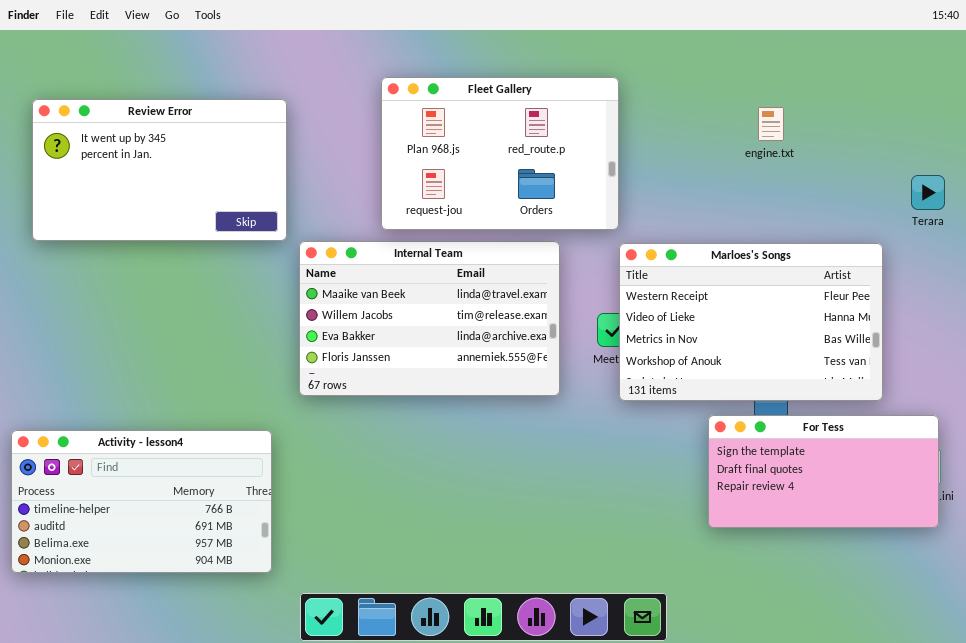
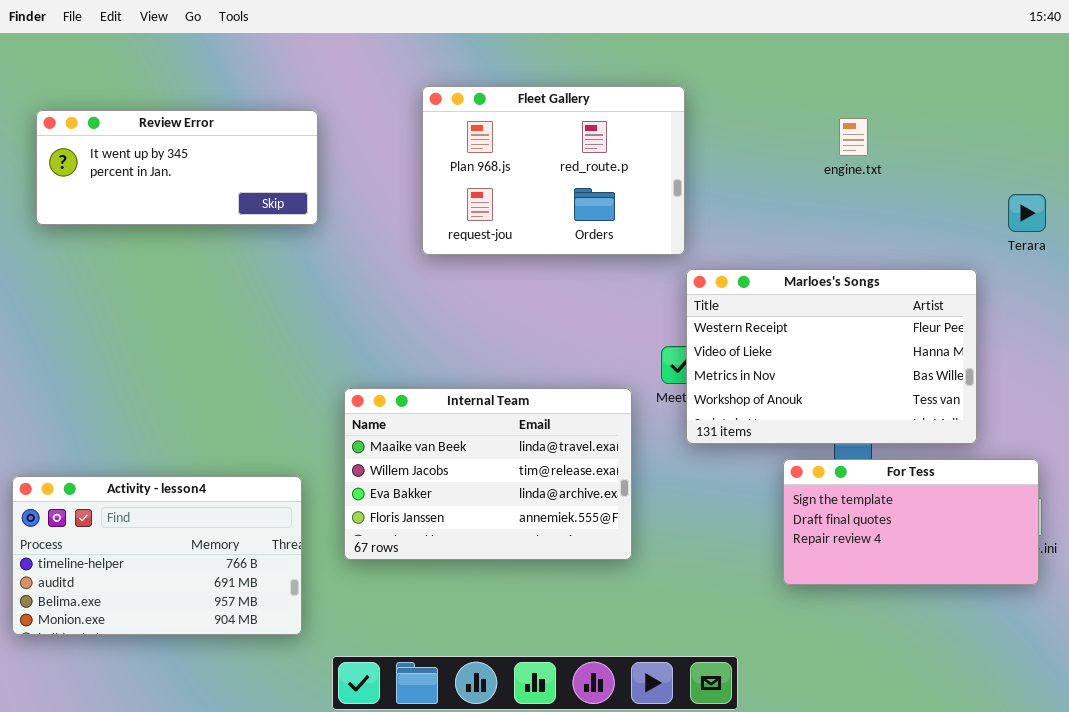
Review Error: [32,99,287,241] -> [36,110,318,225], resized
Internal Team: [299,241,560,396] -> [344,388,632,560], moved

